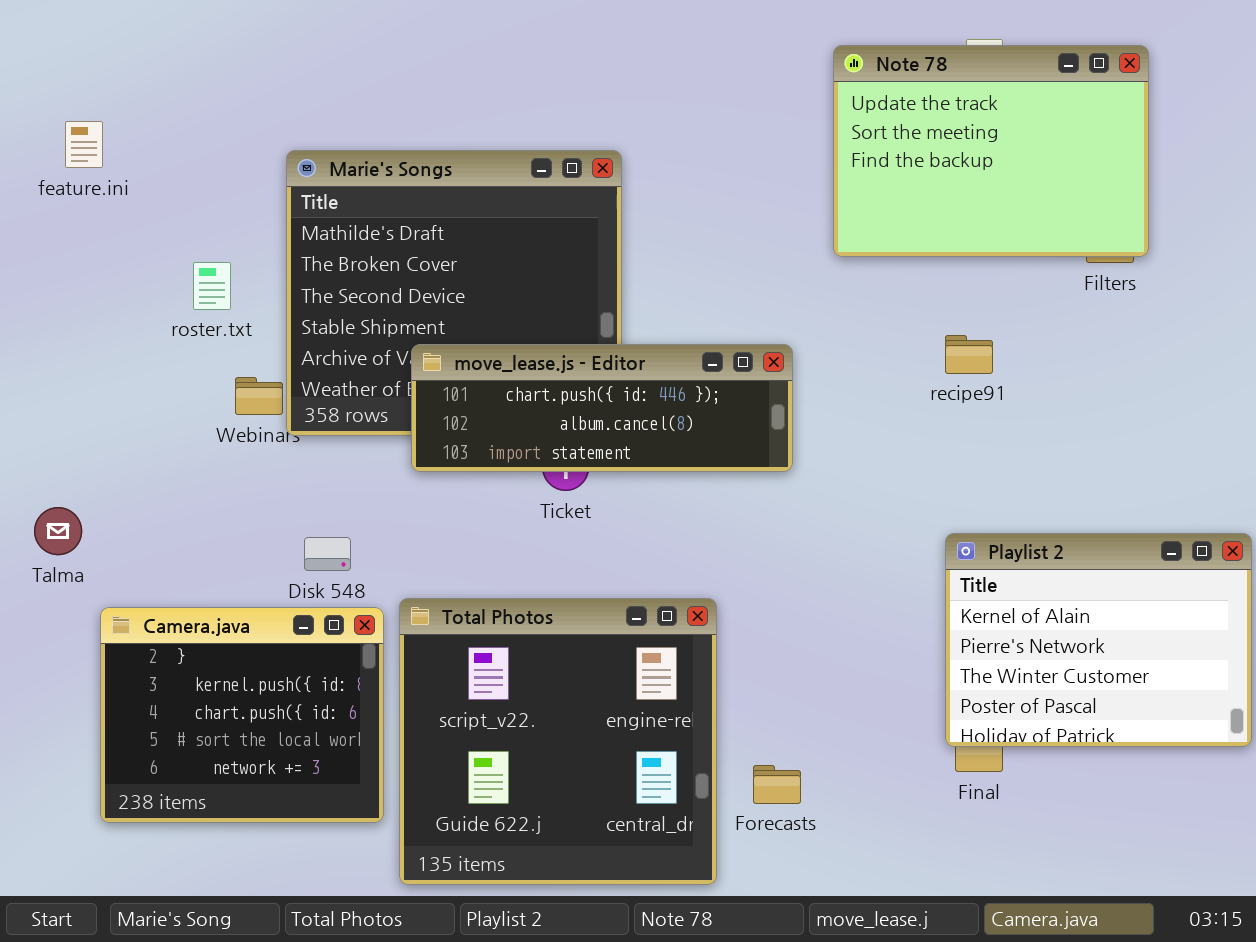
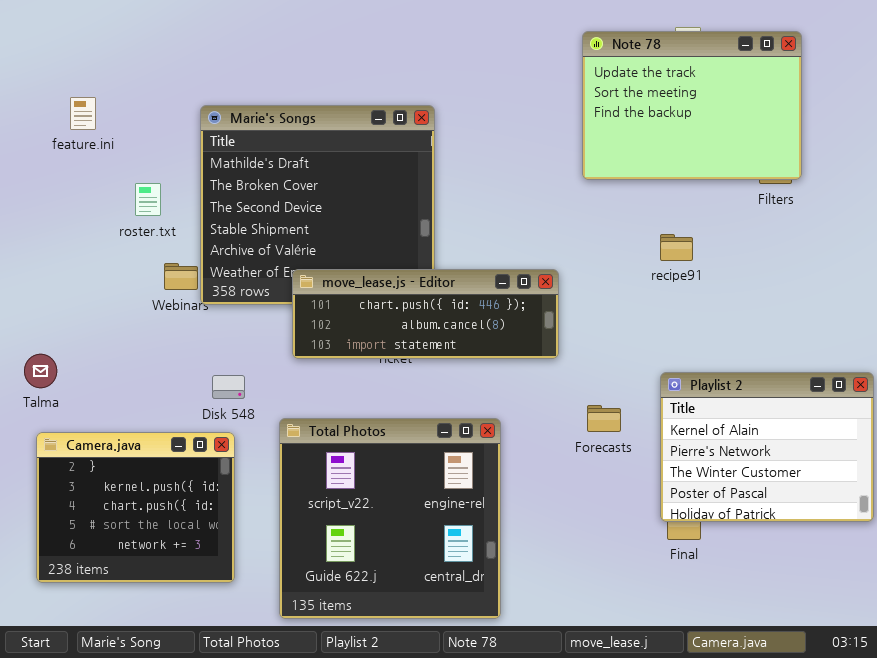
feature.ini: [65,121,103,168] -> [70,97,96,130], moved
move_lease.js - Editor: [411,344,793,472] -> [292,269,559,359], moved
Camera.java: [100,607,384,823] -> [36,432,235,583], moved
Forecasts: [753,765,801,804] -> [587,405,621,432], moved

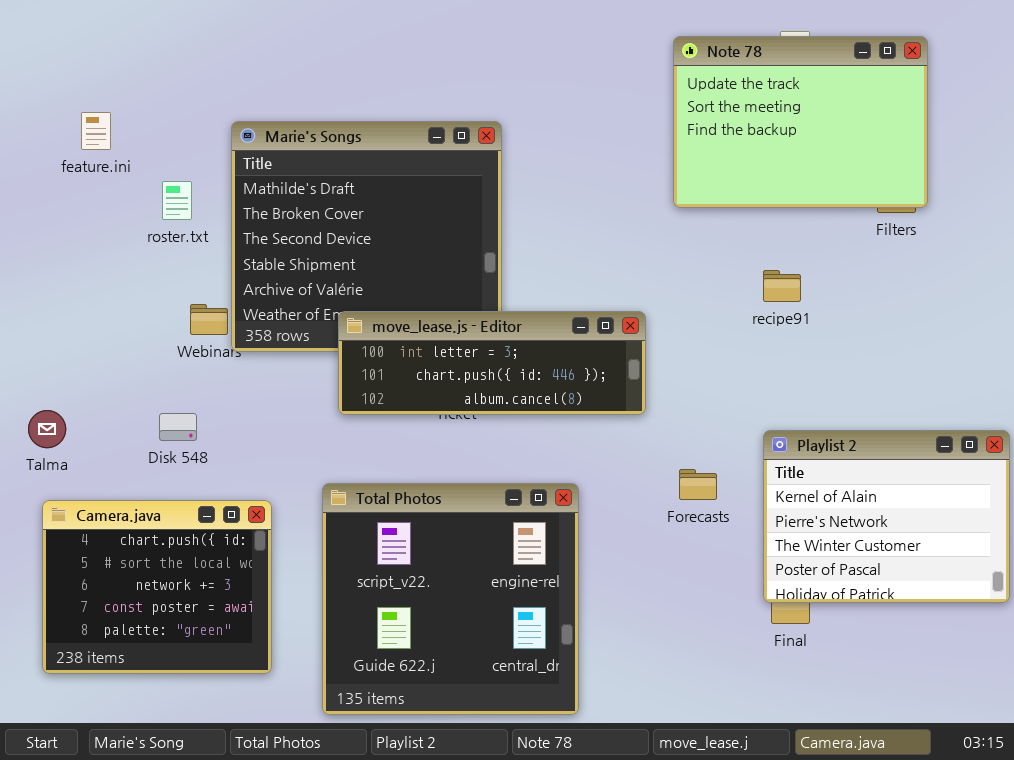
roster.txt: [135,183,161,216] -> [162,181,192,220], moved
move_lease.js - Editor: [292,269,559,359] -> [338,311,646,415], scrolled up 1 row
Disk 548: [212,375,245,399] -> [159,413,197,441], moved
Camera.java: [36,432,235,583] -> [42,500,272,674], scrolled down 2 rows

